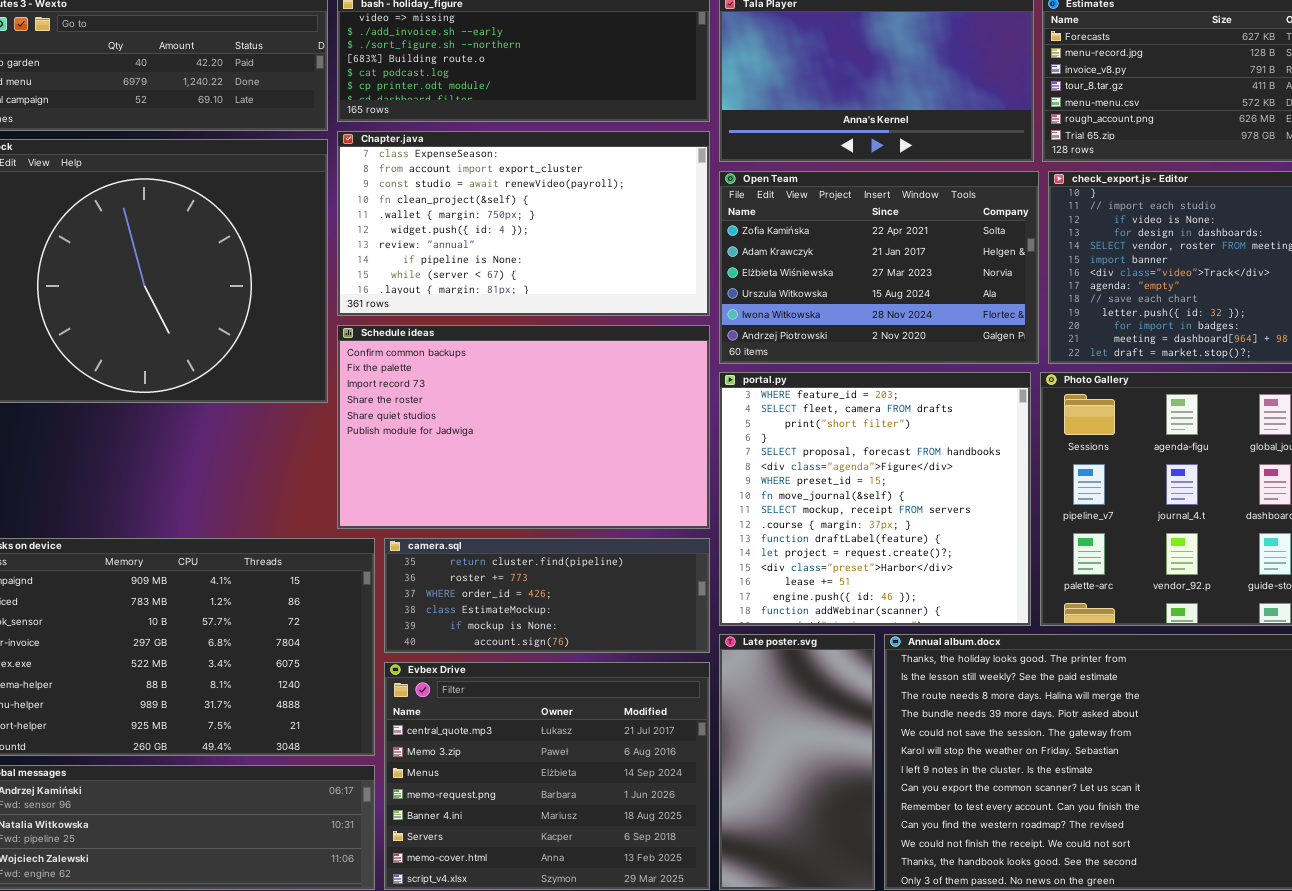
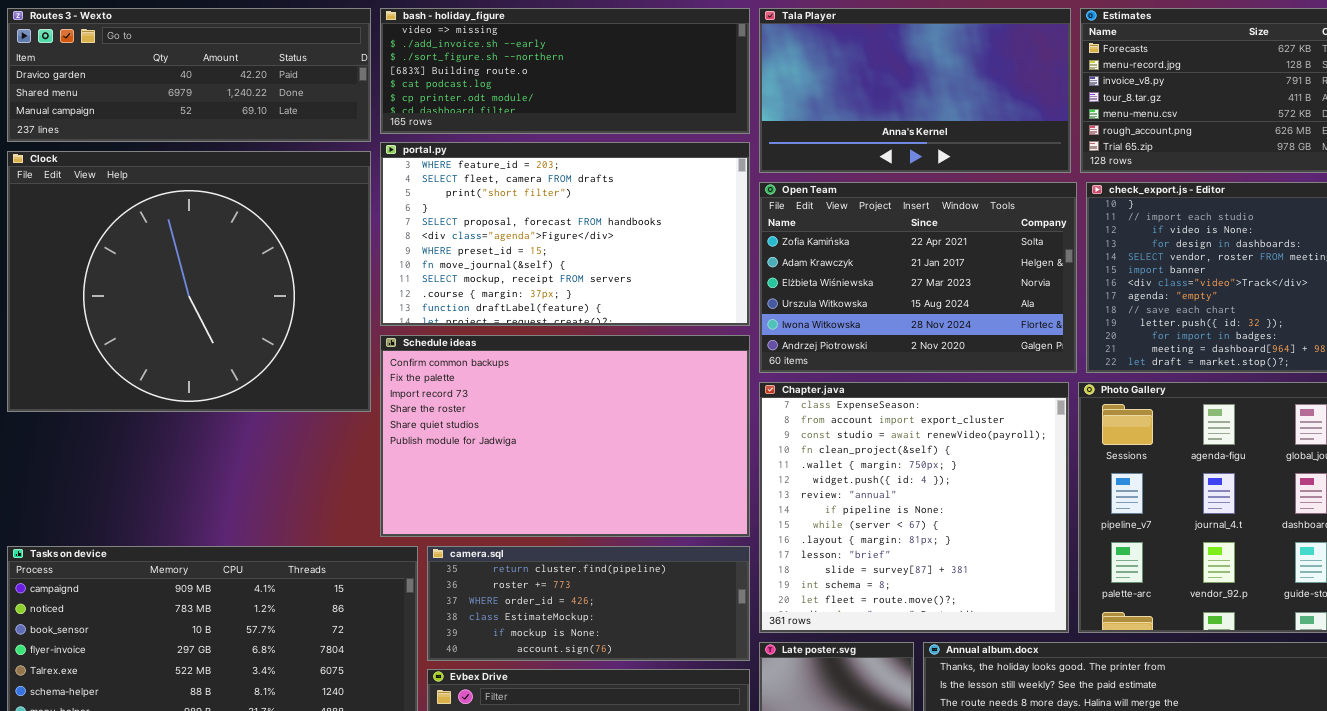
Chapter.java: [337,131,710,316] -> [759,382,1069,633], moved, resized
portal.py: [719,372,1031,626] -> [380,142,750,326], moved, resized

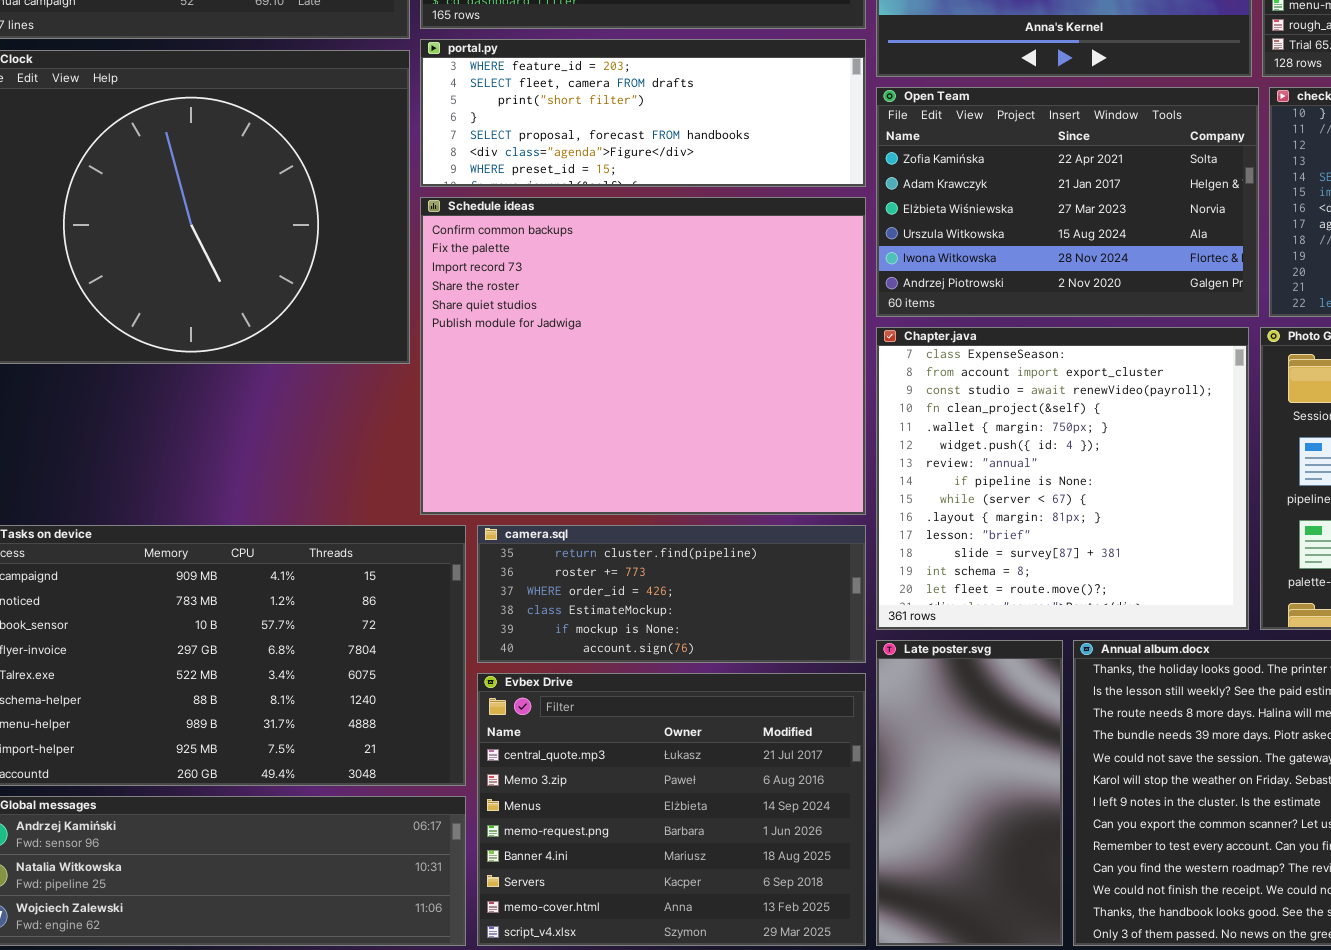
portal.py: [380,142,750,326] -> [420,39,866,187], resized
Schedule ideas: [380,335,750,537] -> [420,197,866,515], resized

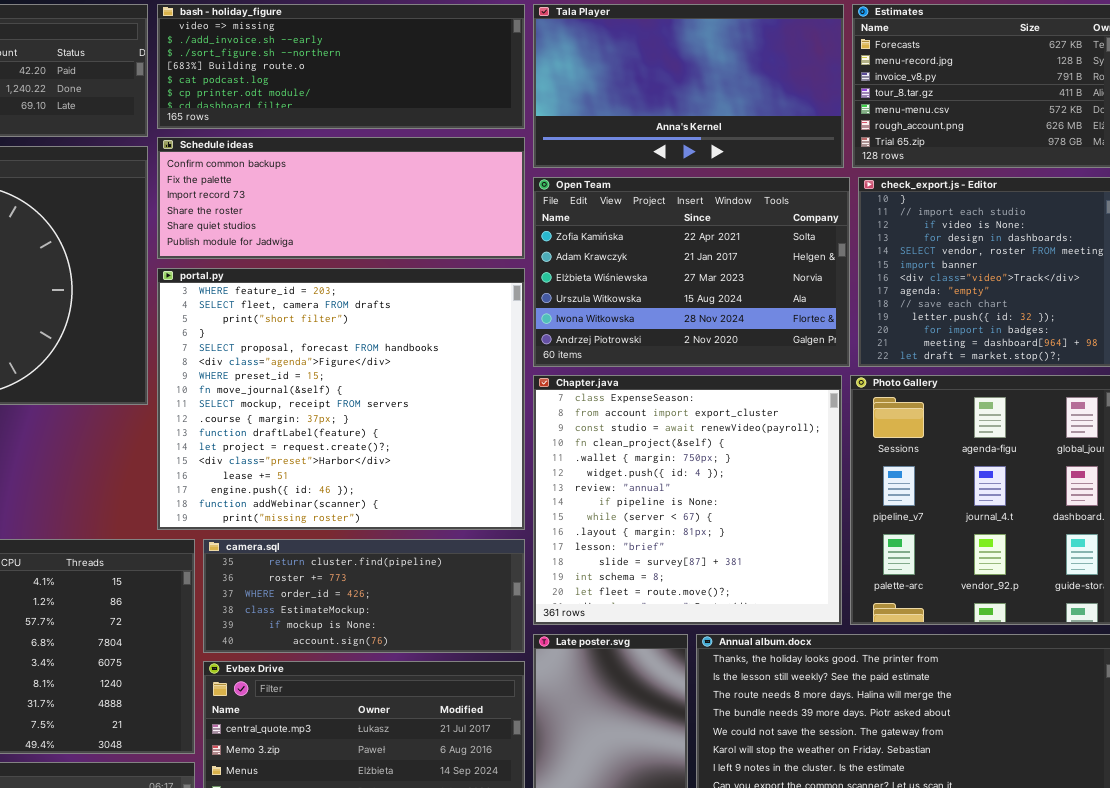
portal.py: [420,39,866,187] -> [157,268,525,530], moved, resized
Schedule ideas: [420,197,866,515] -> [157,137,525,259], moved, resized

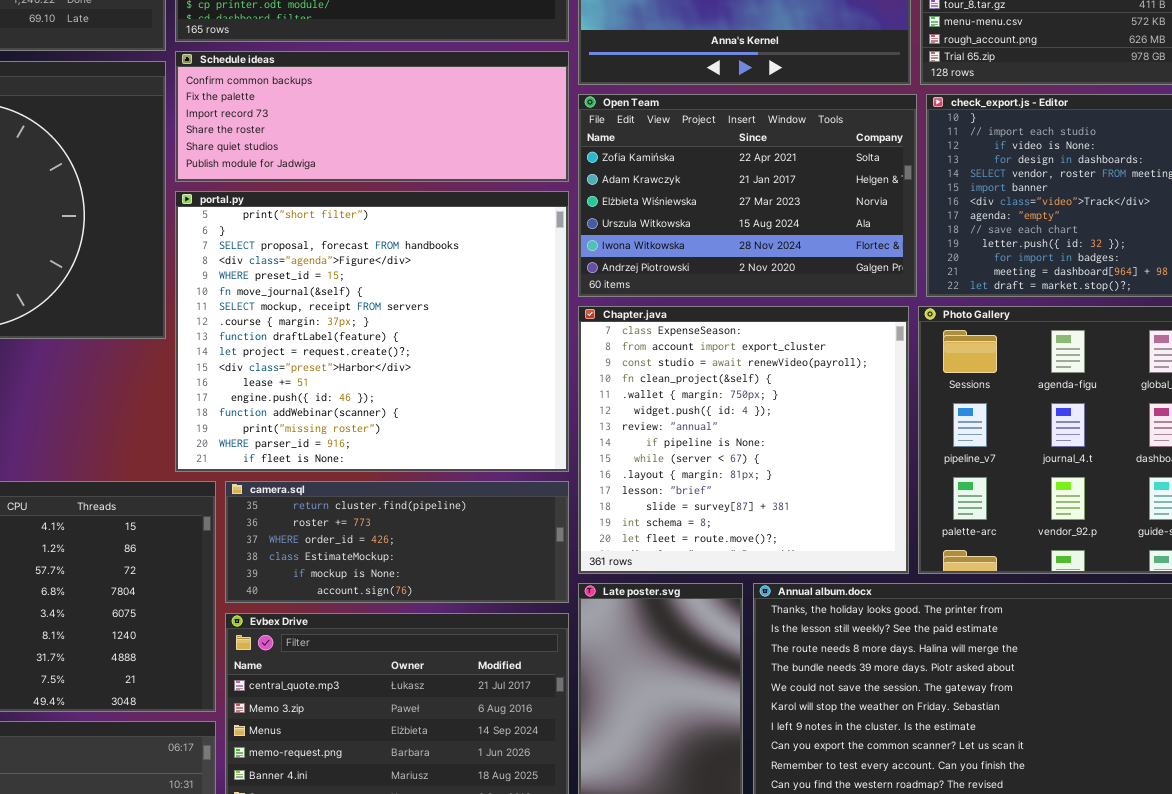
portal.py: [157,268,525,530] -> [175,191,569,472], scrolled down 2 rows

